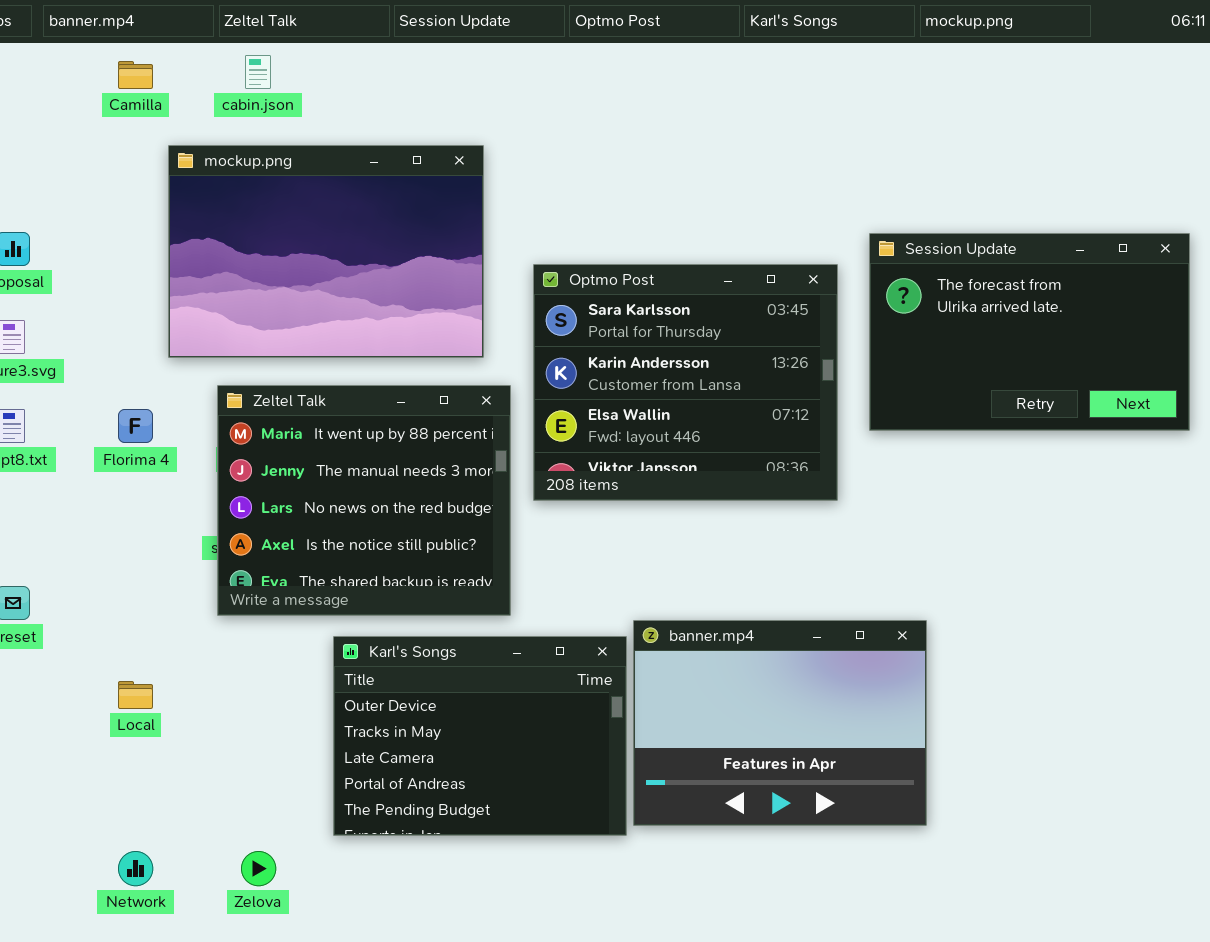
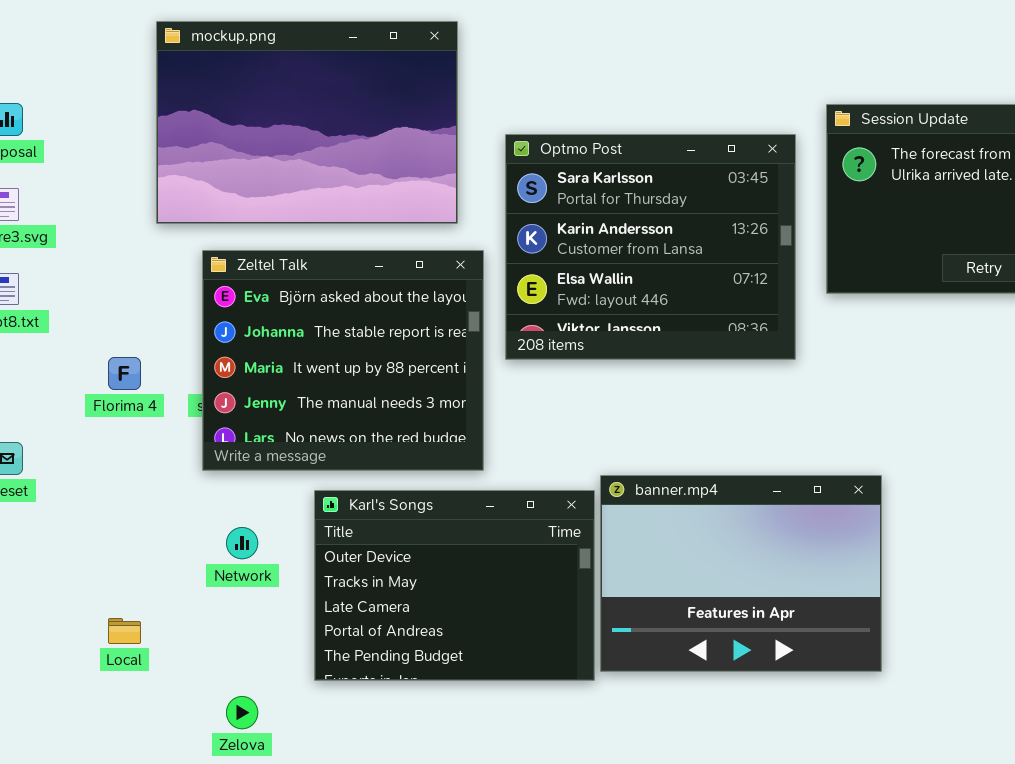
Zeltel Talk: [217,385,511,616] -> [202,250,484,471], scrolled up 2 rows
Florima 4: [118,409,153,443] -> [108,357,141,390], moved
Local: [118,681,153,709] -> [108,618,141,644], moved
Network: [118,851,153,886] -> [226,527,258,559], moved

